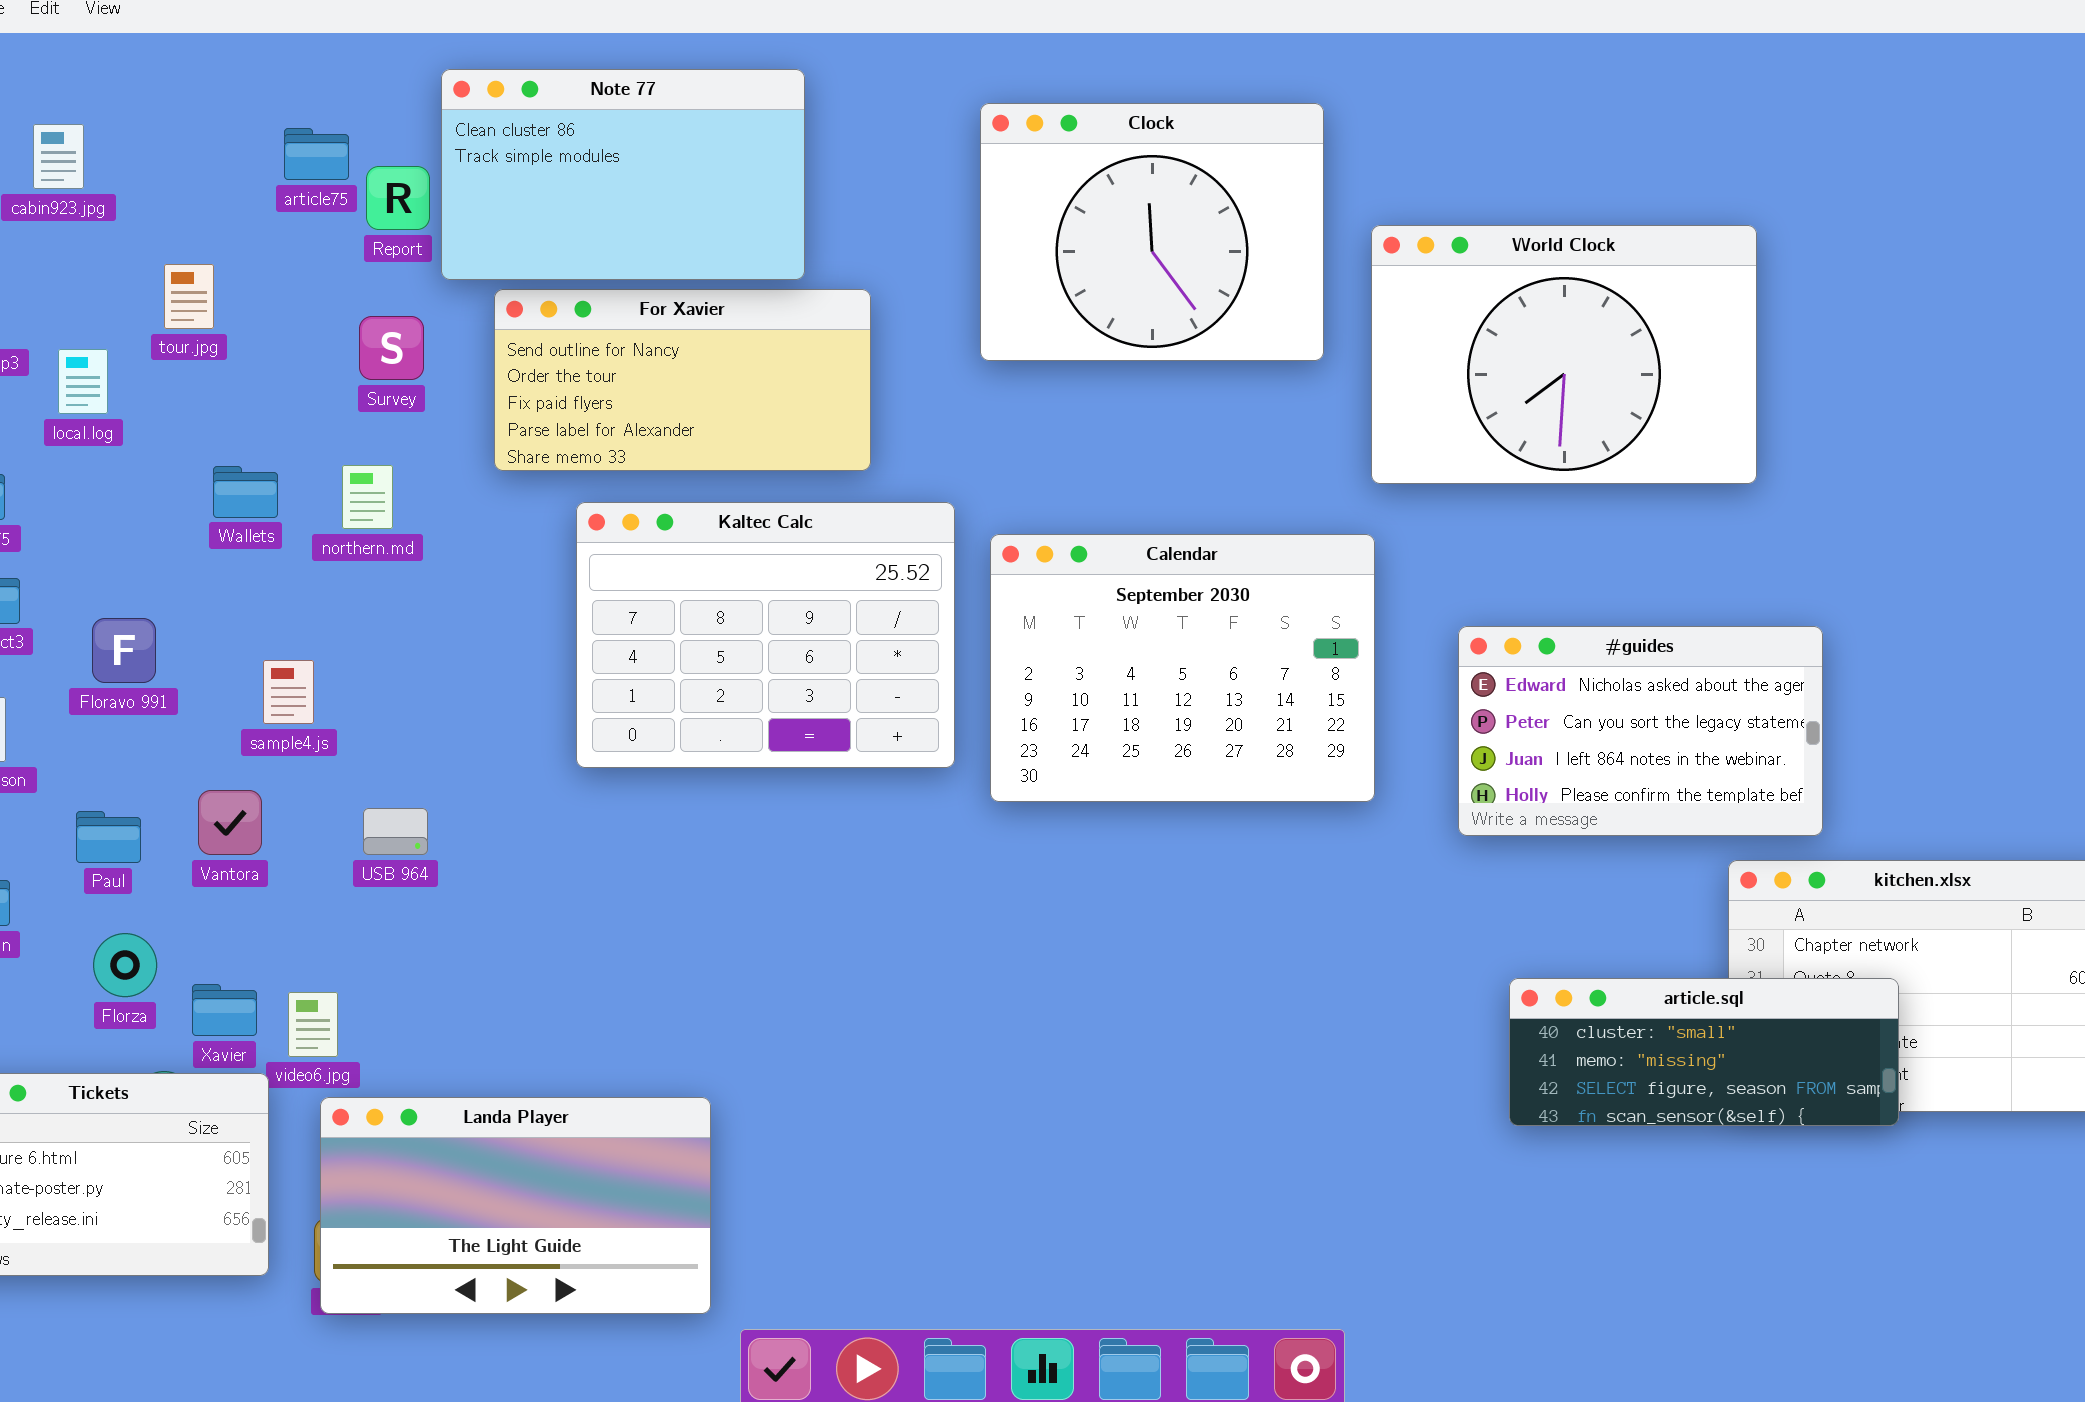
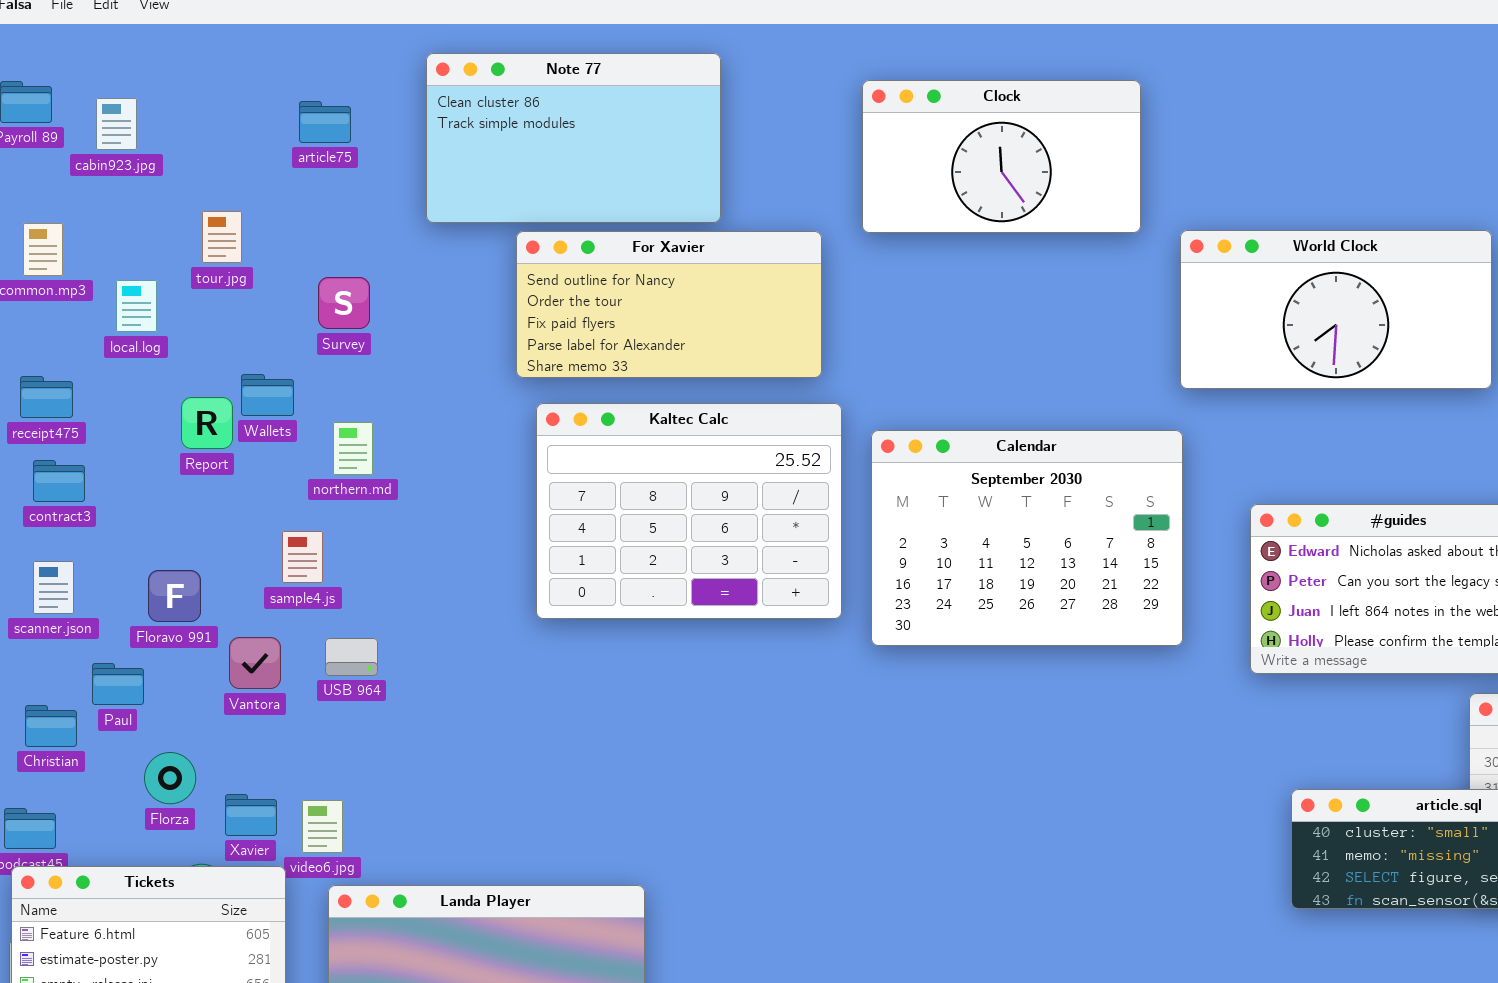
Clock: [980,103,1324,361] -> [862,80,1141,233], resized
Report: [366,166,430,230] -> [181,397,233,449], moved
World Clock: [1371,225,1757,484] -> [1180,230,1492,389], resized
For Xavier: [494,289,871,471] -> [516,231,822,378], moved
Survey: [359,316,424,380] -> [318,277,370,329], moved
northern.md: [342,465,393,529] -> [333,422,373,475], moved
Floravo 991: [92,618,156,683] -> [148,570,201,622], moved
USB 964: [363,808,428,855] -> [325,638,378,676], moved
Paul: [76,811,141,863] -> [92,663,144,705], moved

